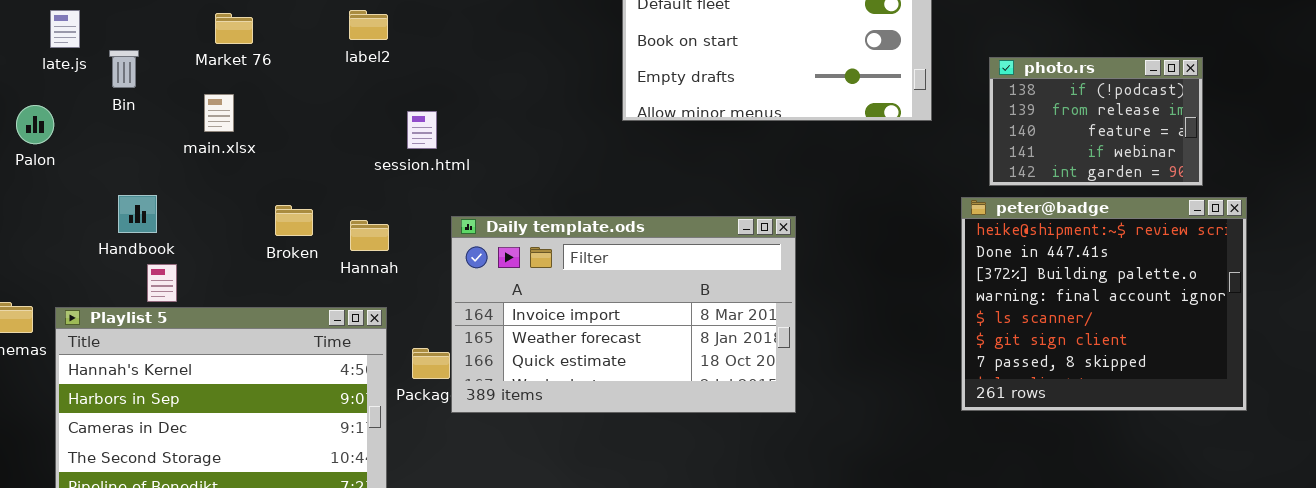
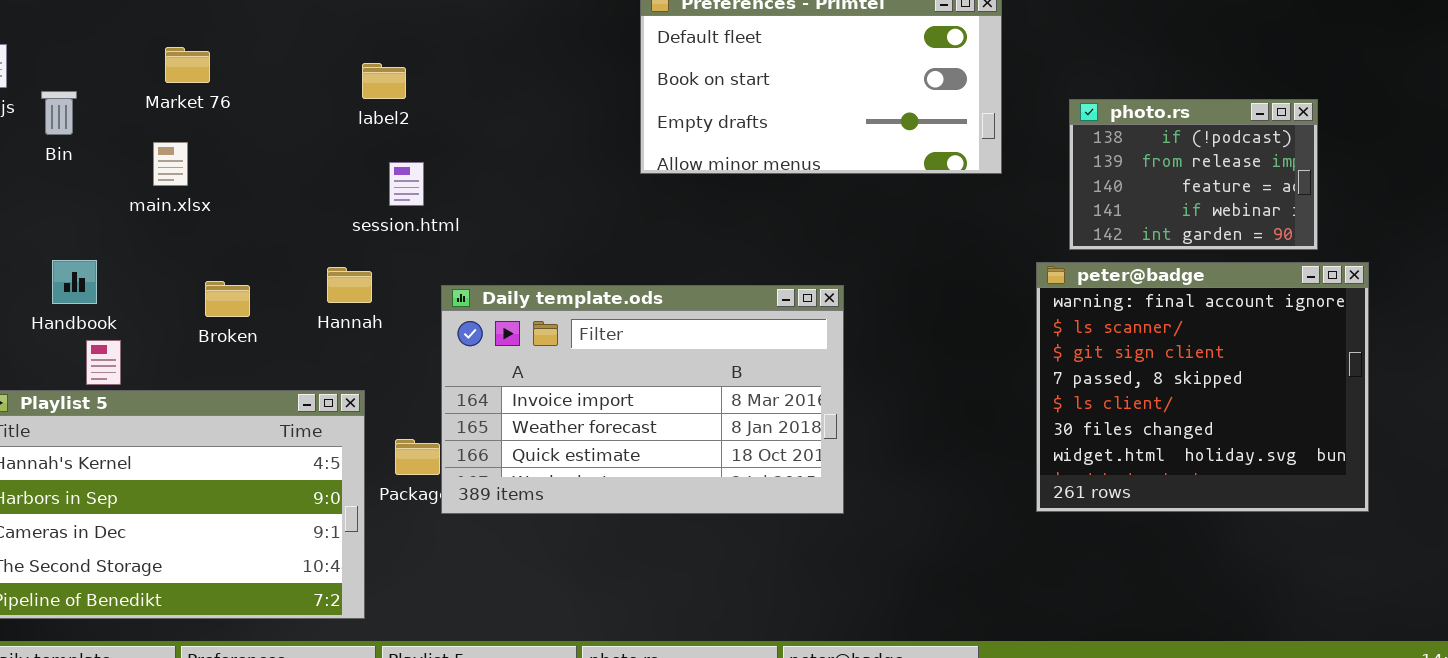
label2: [349,10,388,40] -> [362,63,406,99], moved
peter@badge: [961,197,1247,411] -> [1036,262,1369,512], scrolled down 3 rows
Broken: [275,205,313,236] -> [205,281,250,317], moved
Hannah: [350,220,389,251] -> [327,267,372,303], moved

